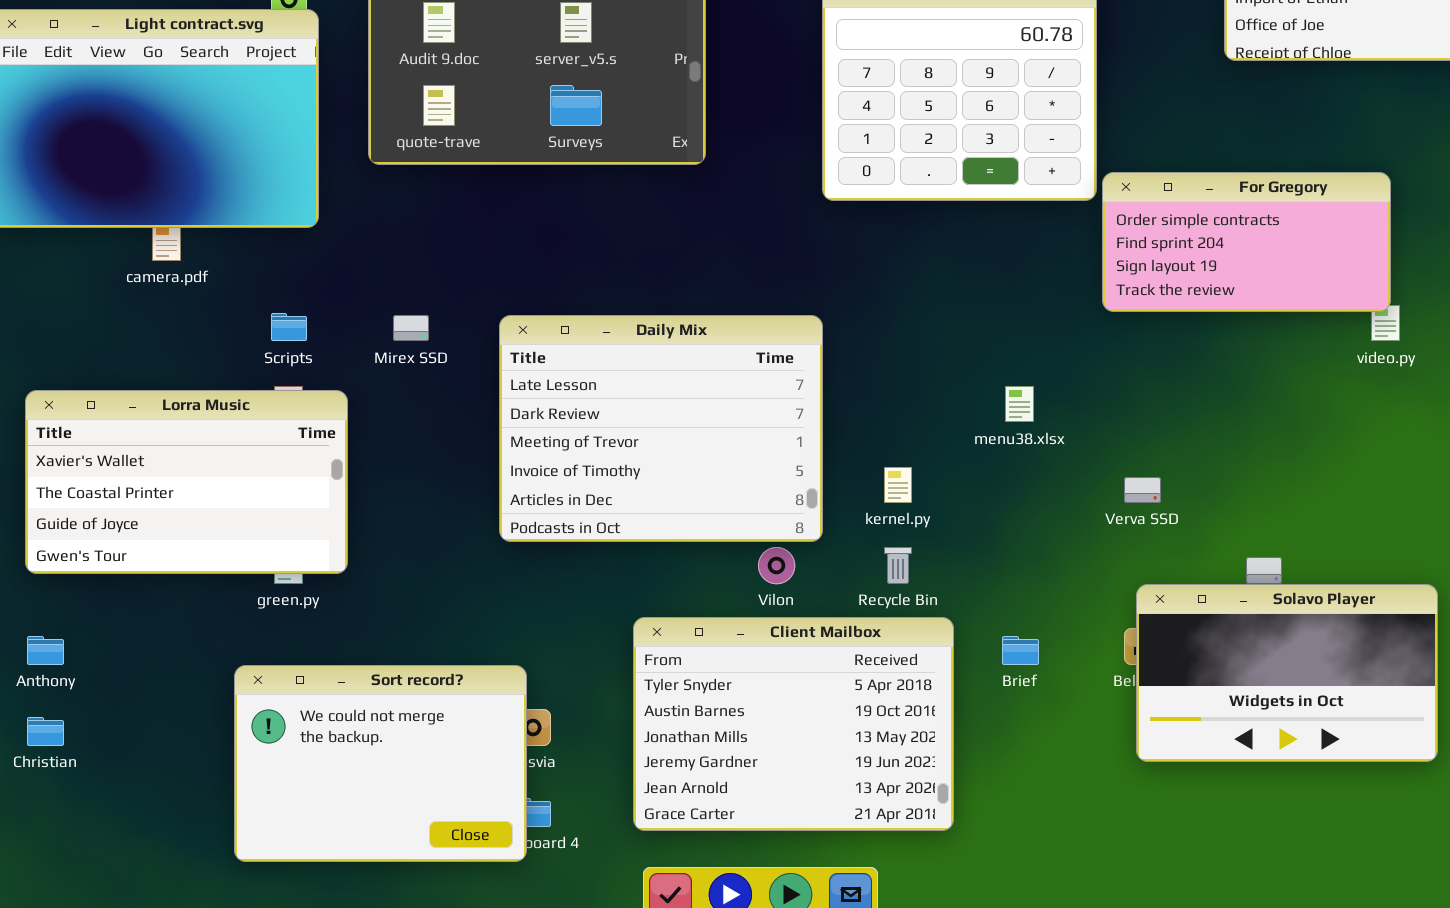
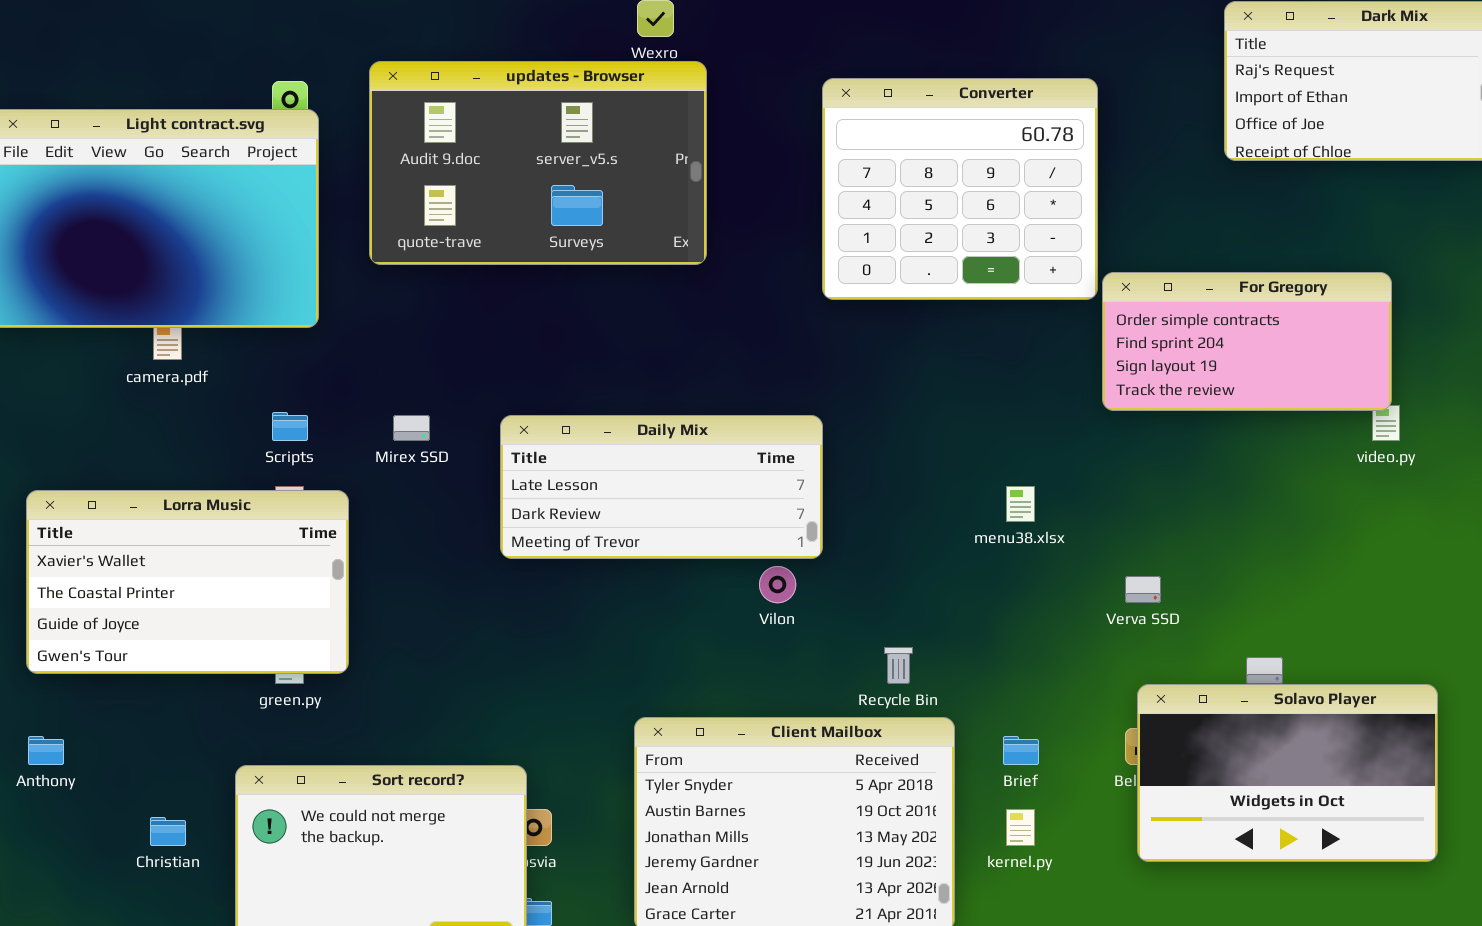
Daily Mix: [499,315,823,542] -> [500,415,823,559], resized
kernel.py: [884,467,912,503] -> [1006,809,1035,846], moved
Vilon: [758,547,795,584] -> [759,566,796,603], moved
Christian: [27,717,64,746] -> [150,817,186,846], moved

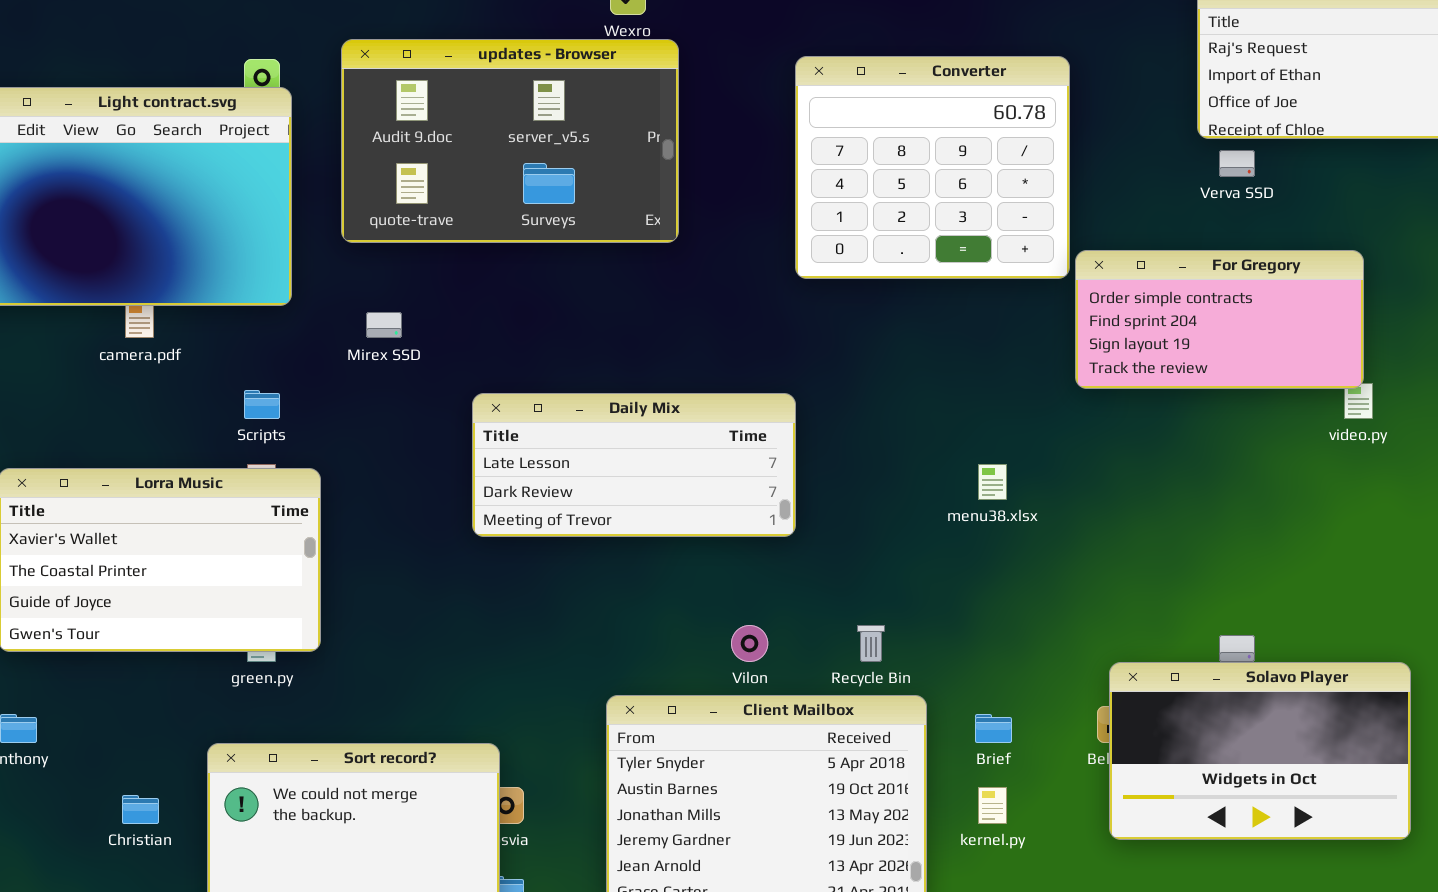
Mirex SSD: [393,415,430,441] -> [366,312,402,338], moved
Vilon: [759,566,796,603] -> [731,625,768,662], moved
Verva SSD: [1125,576,1161,603] -> [1219,150,1255,177], moved

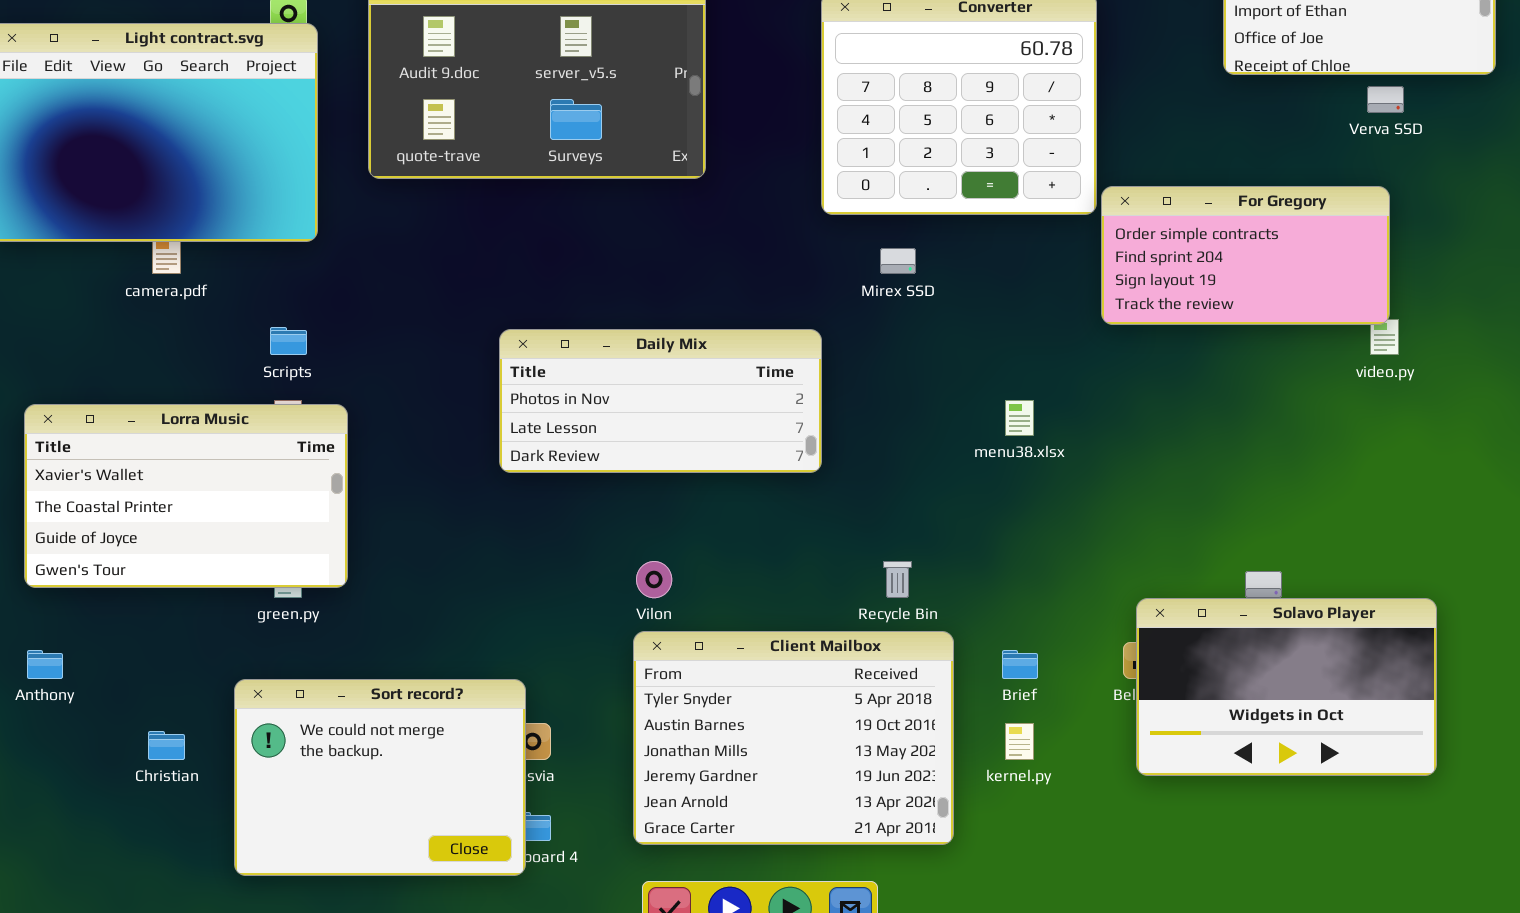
Verva SSD: [1219,150,1255,177] -> [1367,86,1404,113], moved
Mirex SSD: [366,312,402,338] -> [880,248,916,274], moved
Daily Mix: [472,393,796,537] -> [499,329,822,473], scrolled up 1 row
Vilon: [731,625,768,662] -> [636,561,672,598], moved

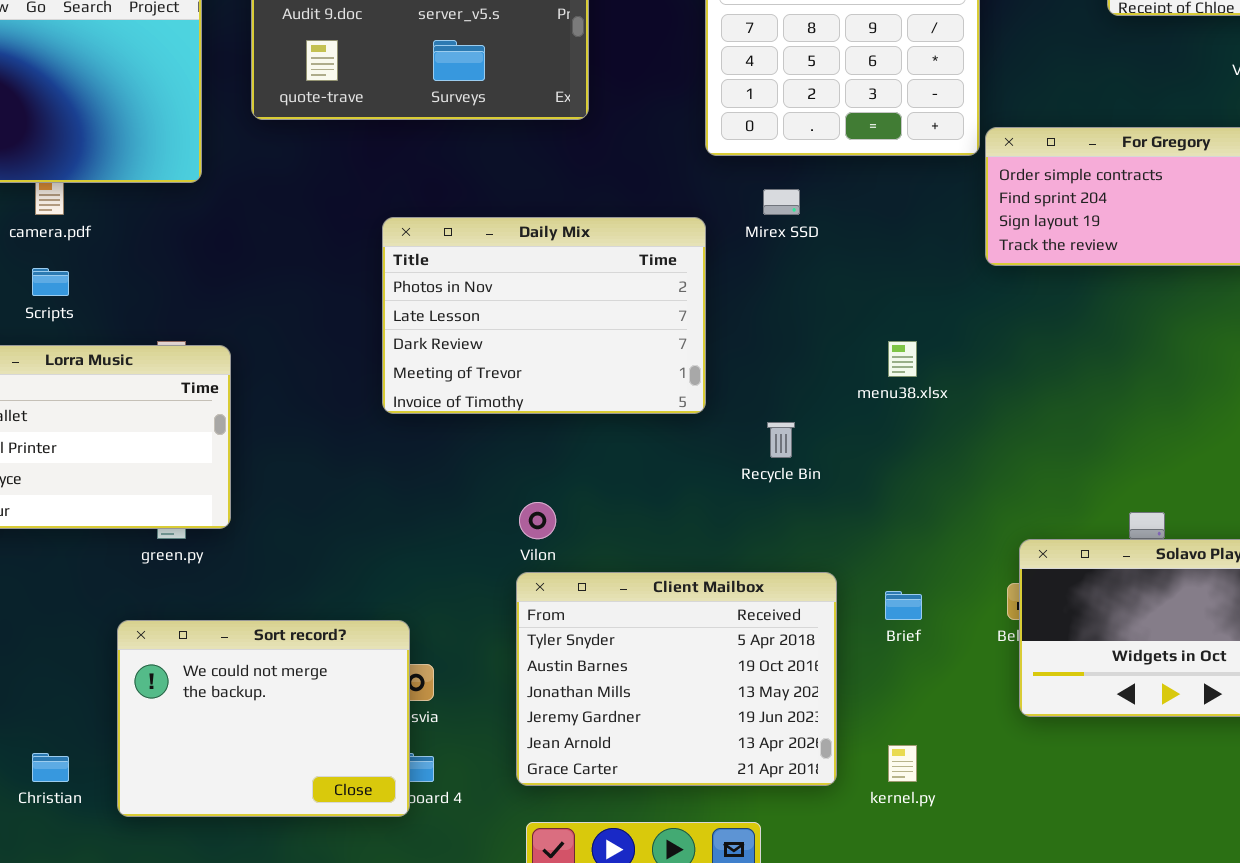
Scripts: [270,327,307,355] -> [32,268,69,296], moved
Daily Mix: [499,329,822,473] -> [382,217,706,414], resized
Recycle Bin: [883,561,912,598] -> [767,422,795,458], moved
kernel.py: [1005,723,1034,760] -> [888,745,917,782], moved
Christian: [148,731,185,760] -> [32,753,69,782], moved

